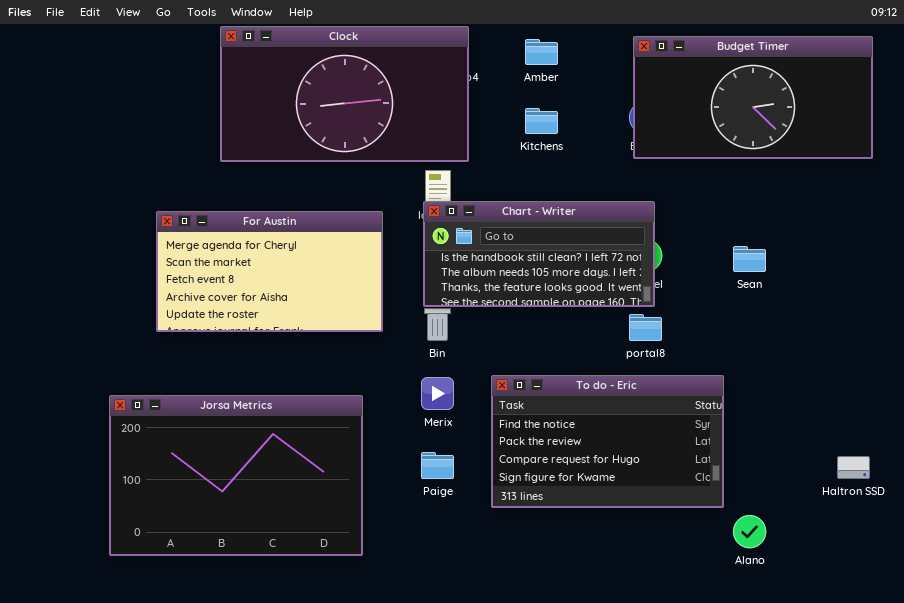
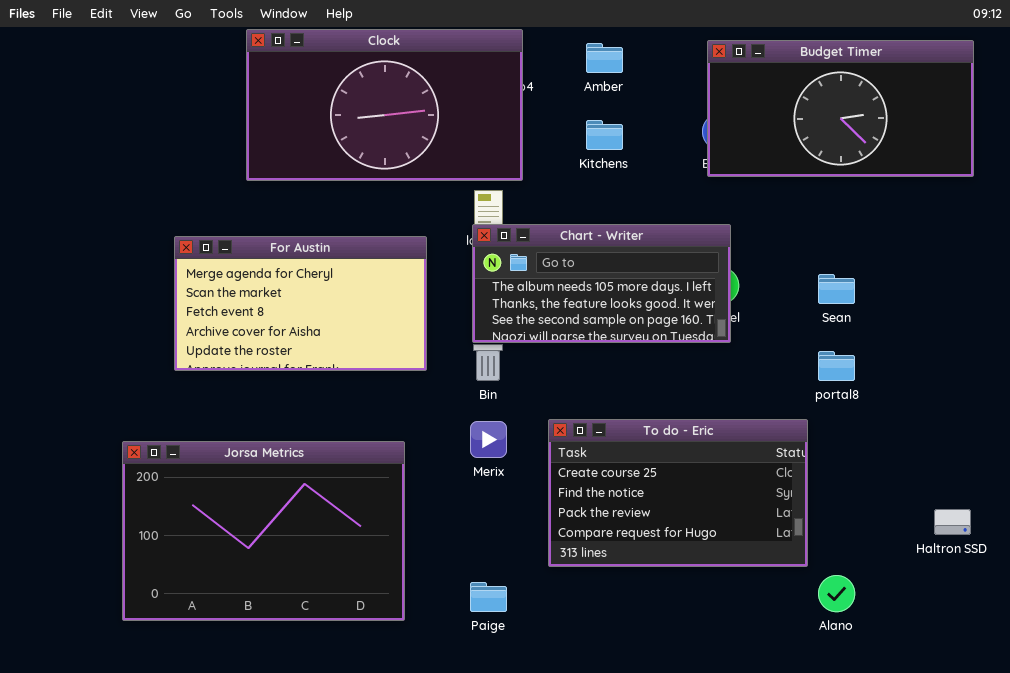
Chart - Writer: [423,201,655,307] -> [472,224,731,343], scrolled down 1 row
portal8: [629,314,662,341] -> [818,351,855,381], moved
To do - Eric: [491,375,724,508] -> [548,419,808,567], scrolled up 1 row
Paige: [421,452,454,479] -> [470,582,507,612], moved

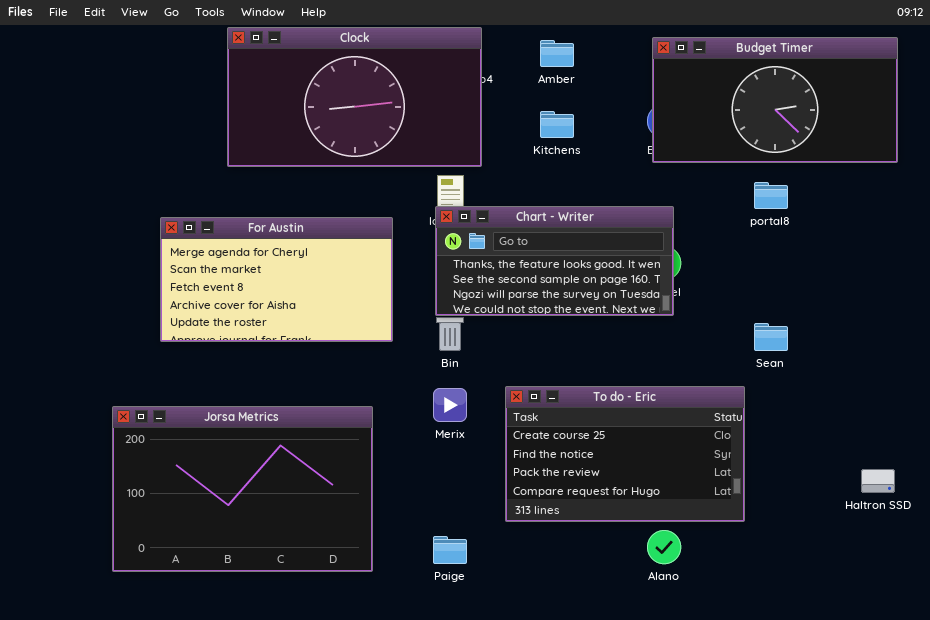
Chart - Writer: [472,224,731,343] -> [435,206,674,316], scrolled down 1 row
Sean: [818,274,855,304] -> [754,323,788,351], moved
portal8: [818,351,855,381] -> [754,182,788,209], moved
Alano: [818,575,855,612] -> [647,530,681,564], moved

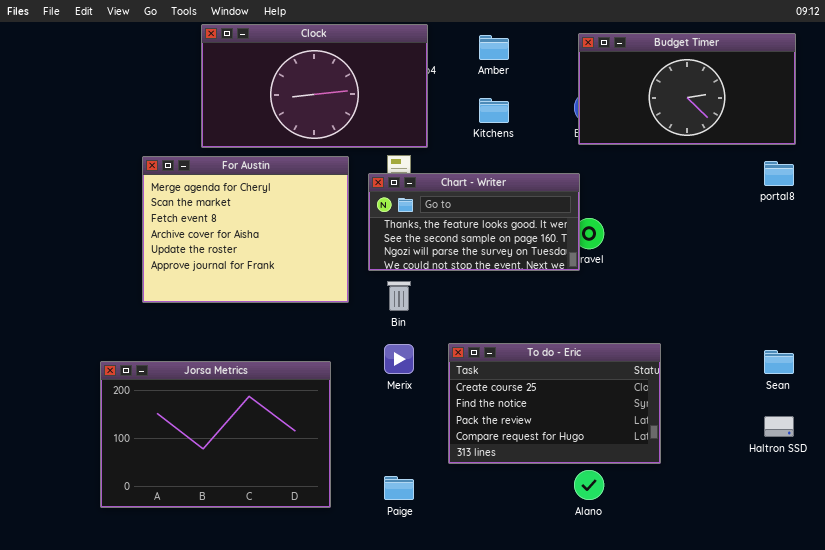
portal8: [754,182,788,209] -> [764,161,794,186], moved
Chart - Writer: [435,206,674,316] -> [368,173,580,271], moved
For Austin: [160,217,393,342] -> [142,156,349,303], resized
Sean: [754,323,788,351] -> [764,350,794,374], moved

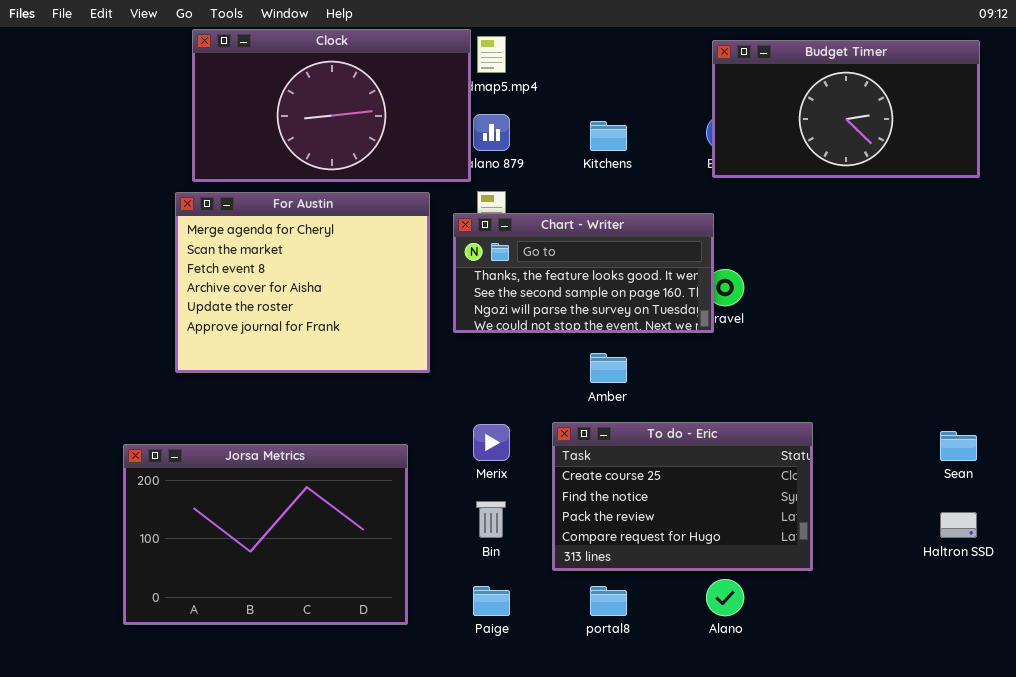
Clock: [201,24,428,148] -> [192,29,471,182], moved
Amber: [479,35,509,60] -> [590,353,627,383], moved
portal8: [764,161,794,186] -> [590,586,627,616], moved
Bin: [387,281,411,311] -> [476,501,506,538], moved

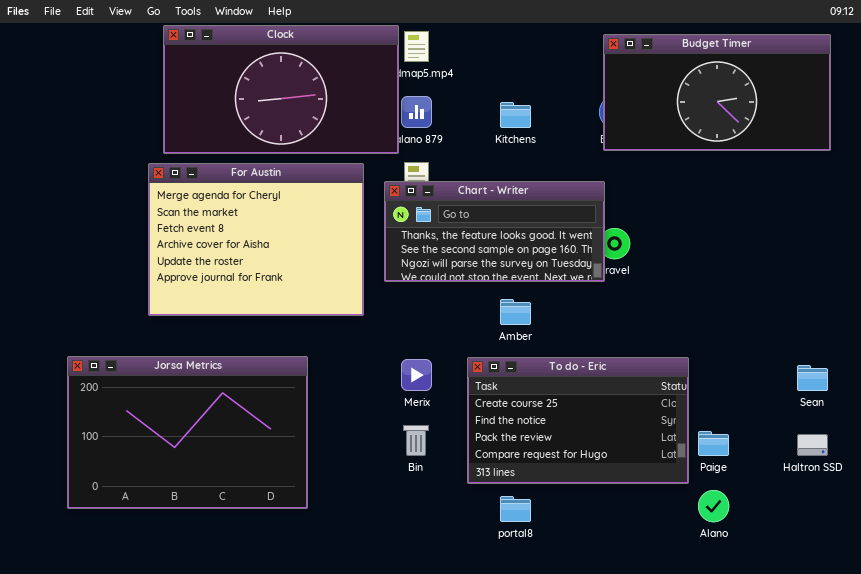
Jorsa Metrics: [123,444,408,625] -> [67,356,308,509], moved
Alano: [706,579,744,616] -> [698,490,729,522], moved
Paige: [473,586,510,616] -> [698,431,729,456], moved

